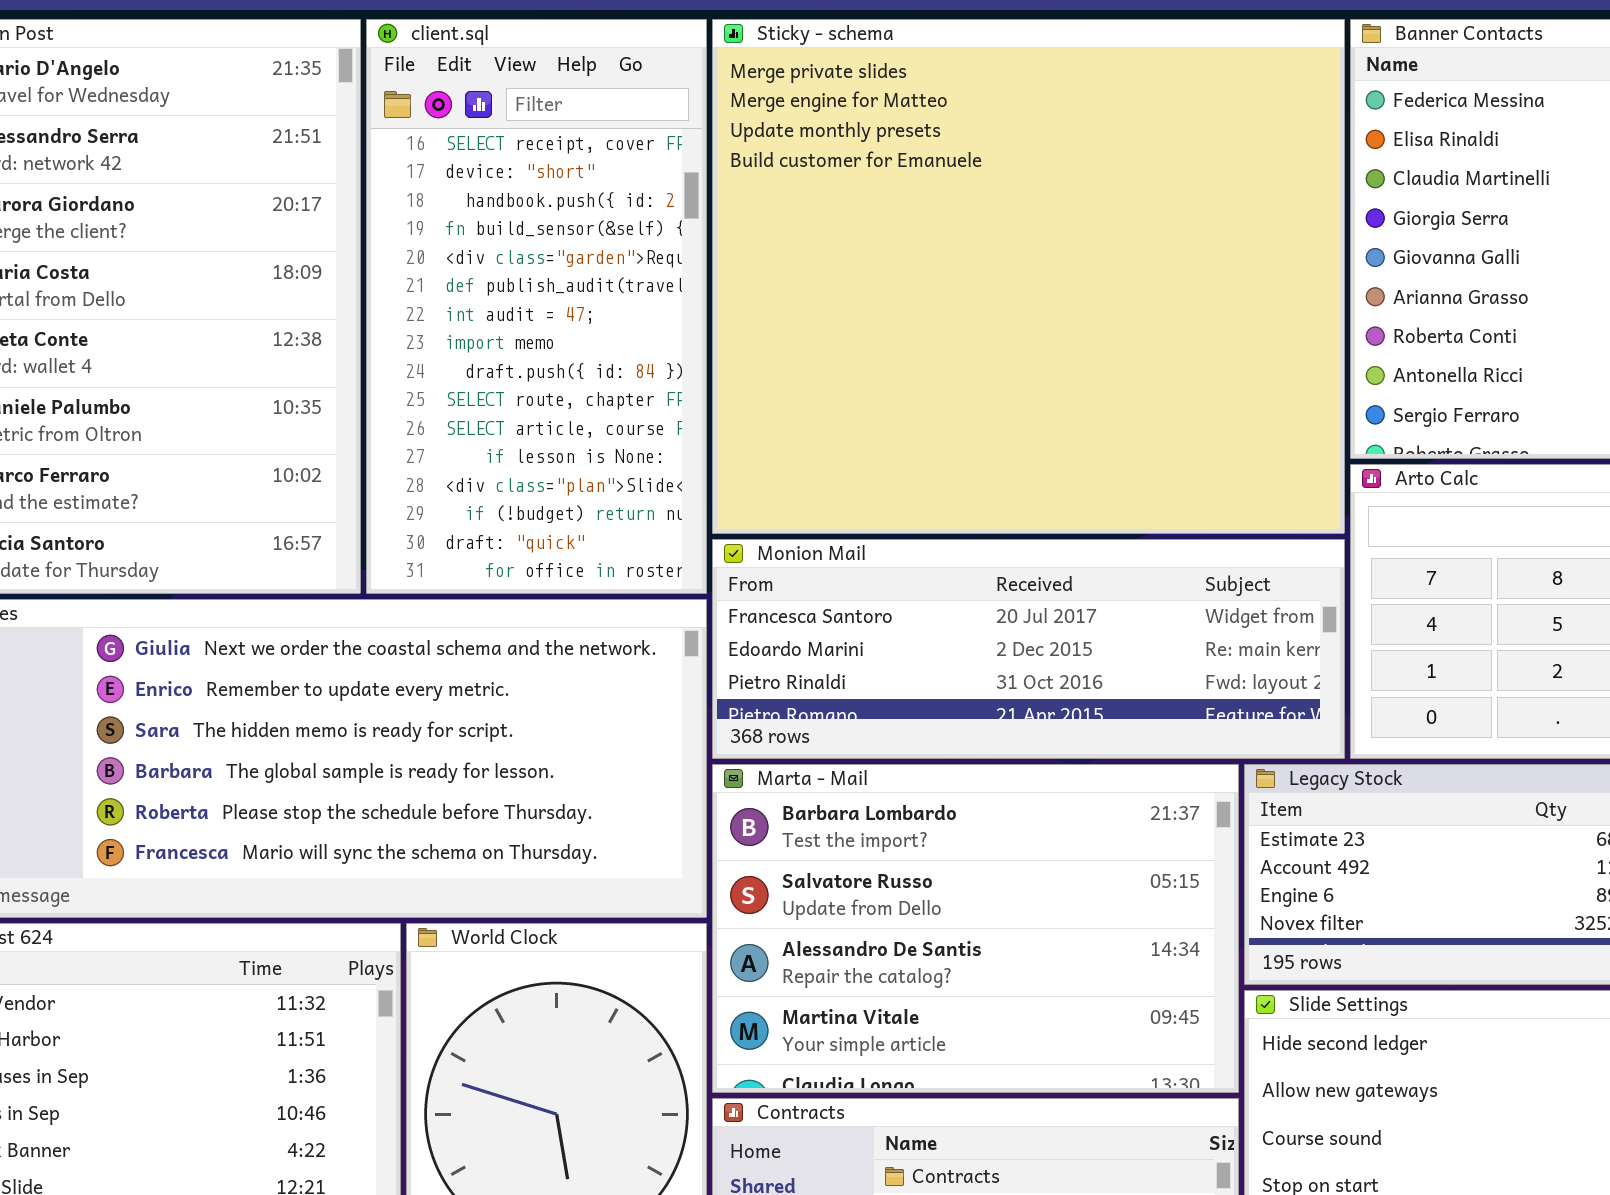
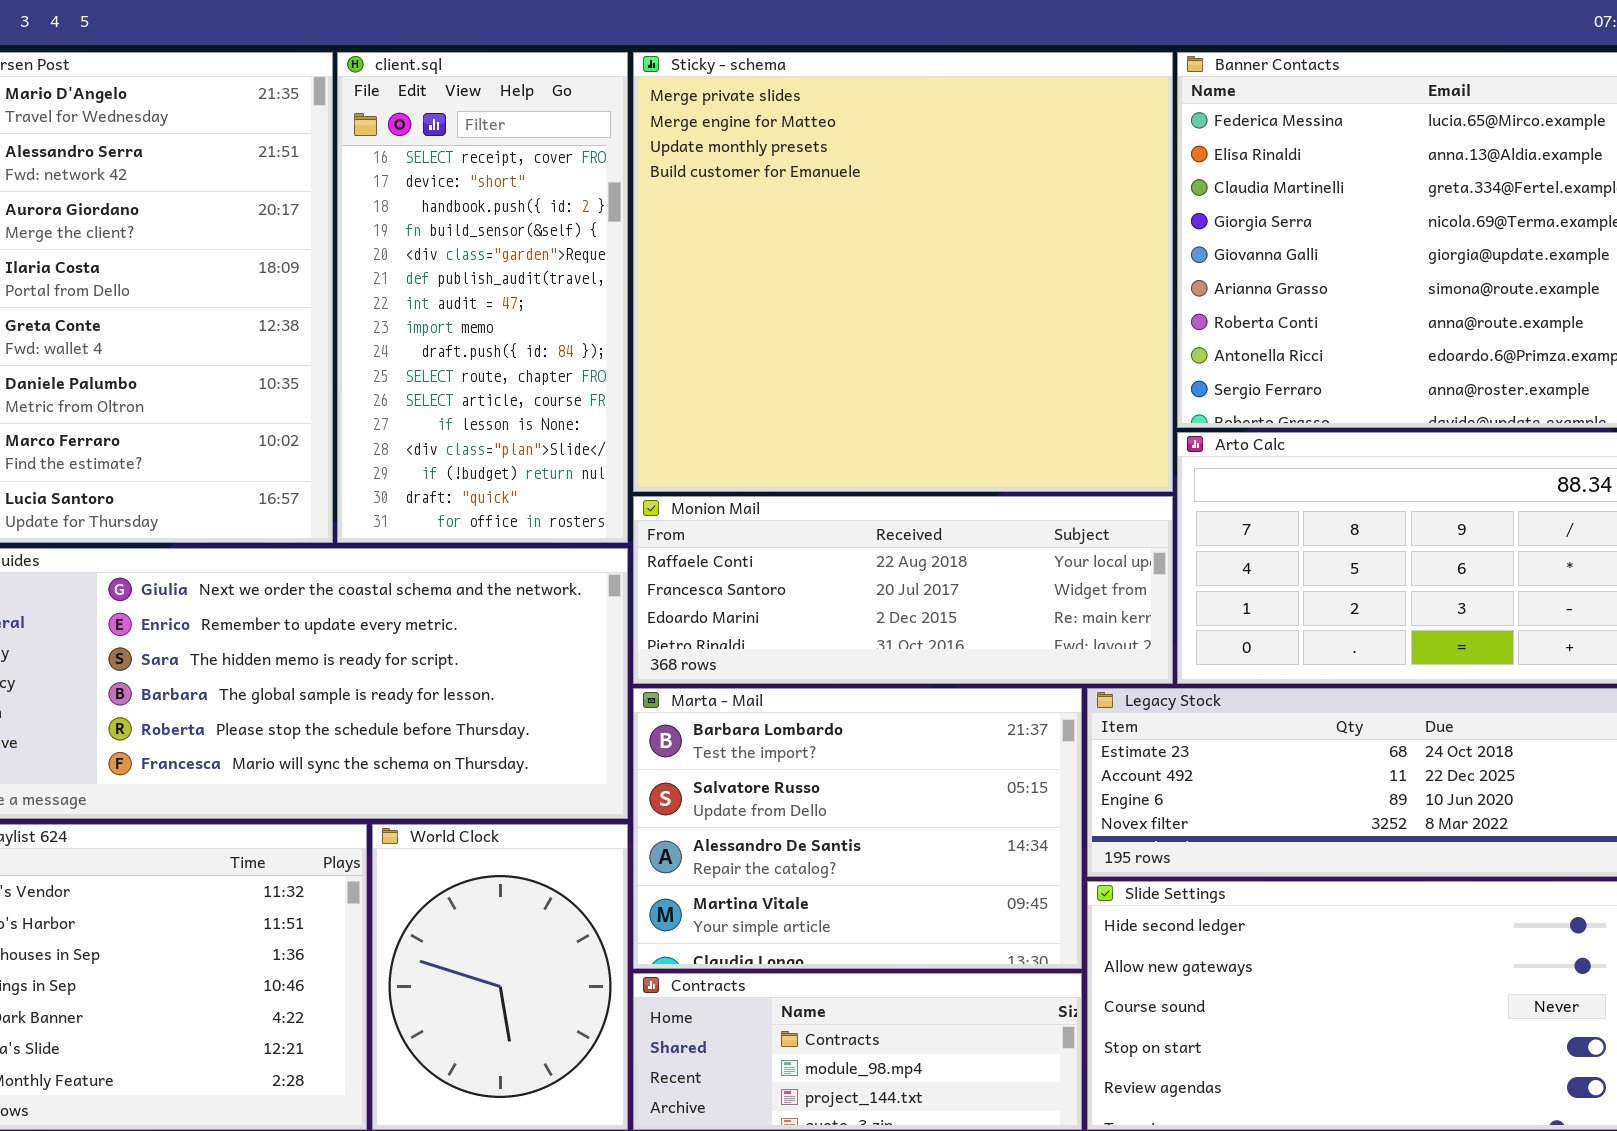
Monion Mail: [712,539,1345,759] -> [633,496,1173,684], scrolled up 1 row

